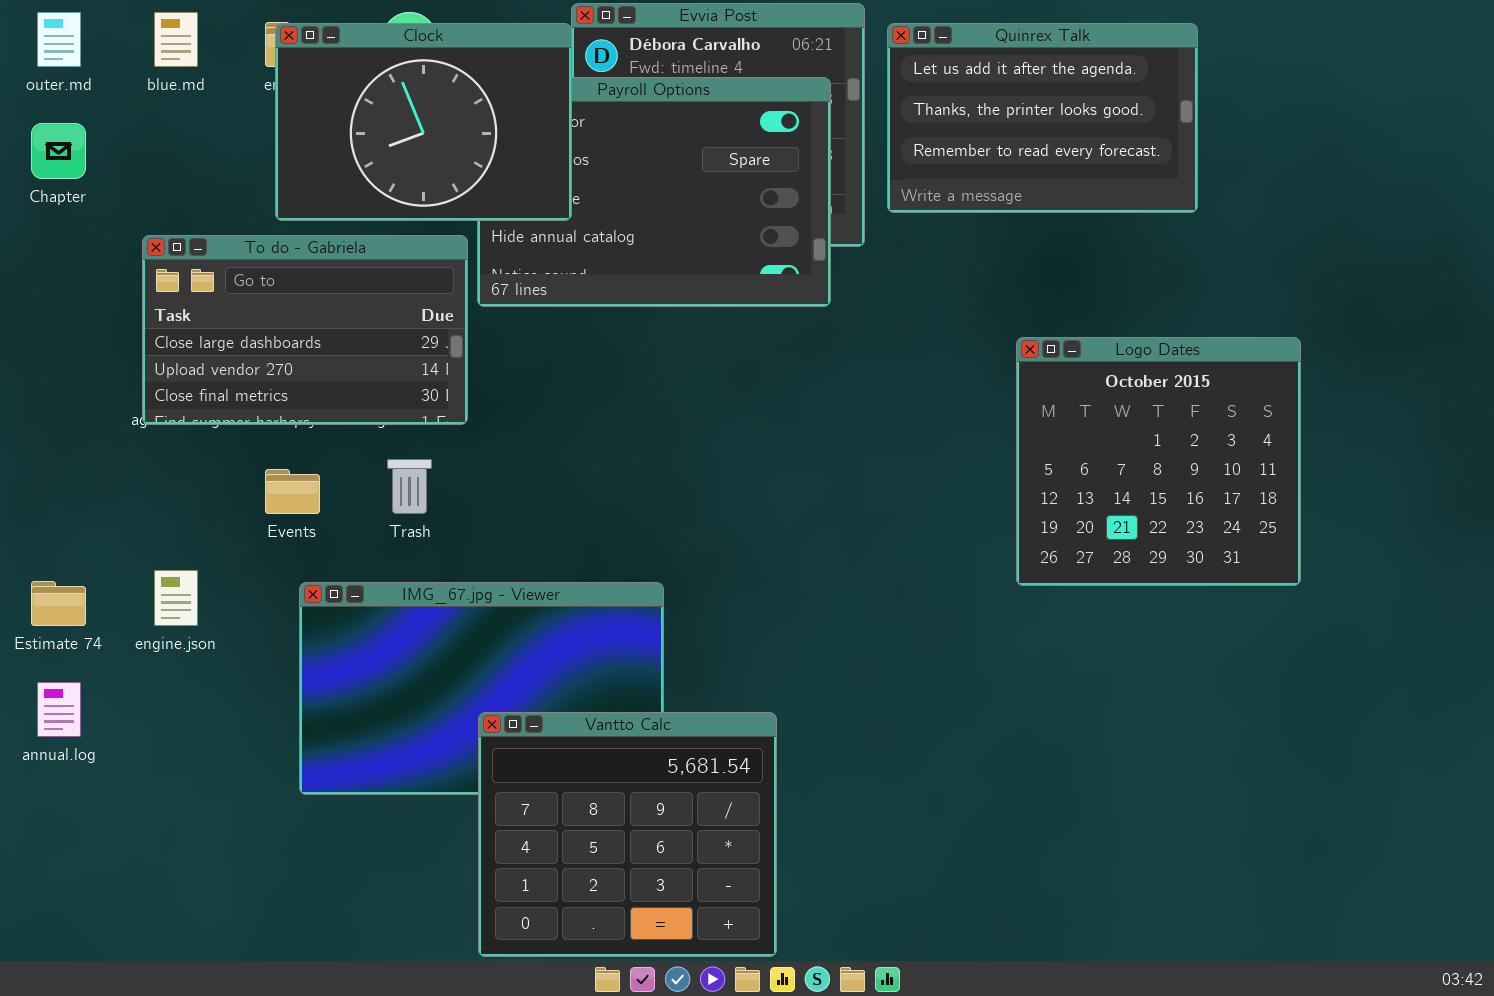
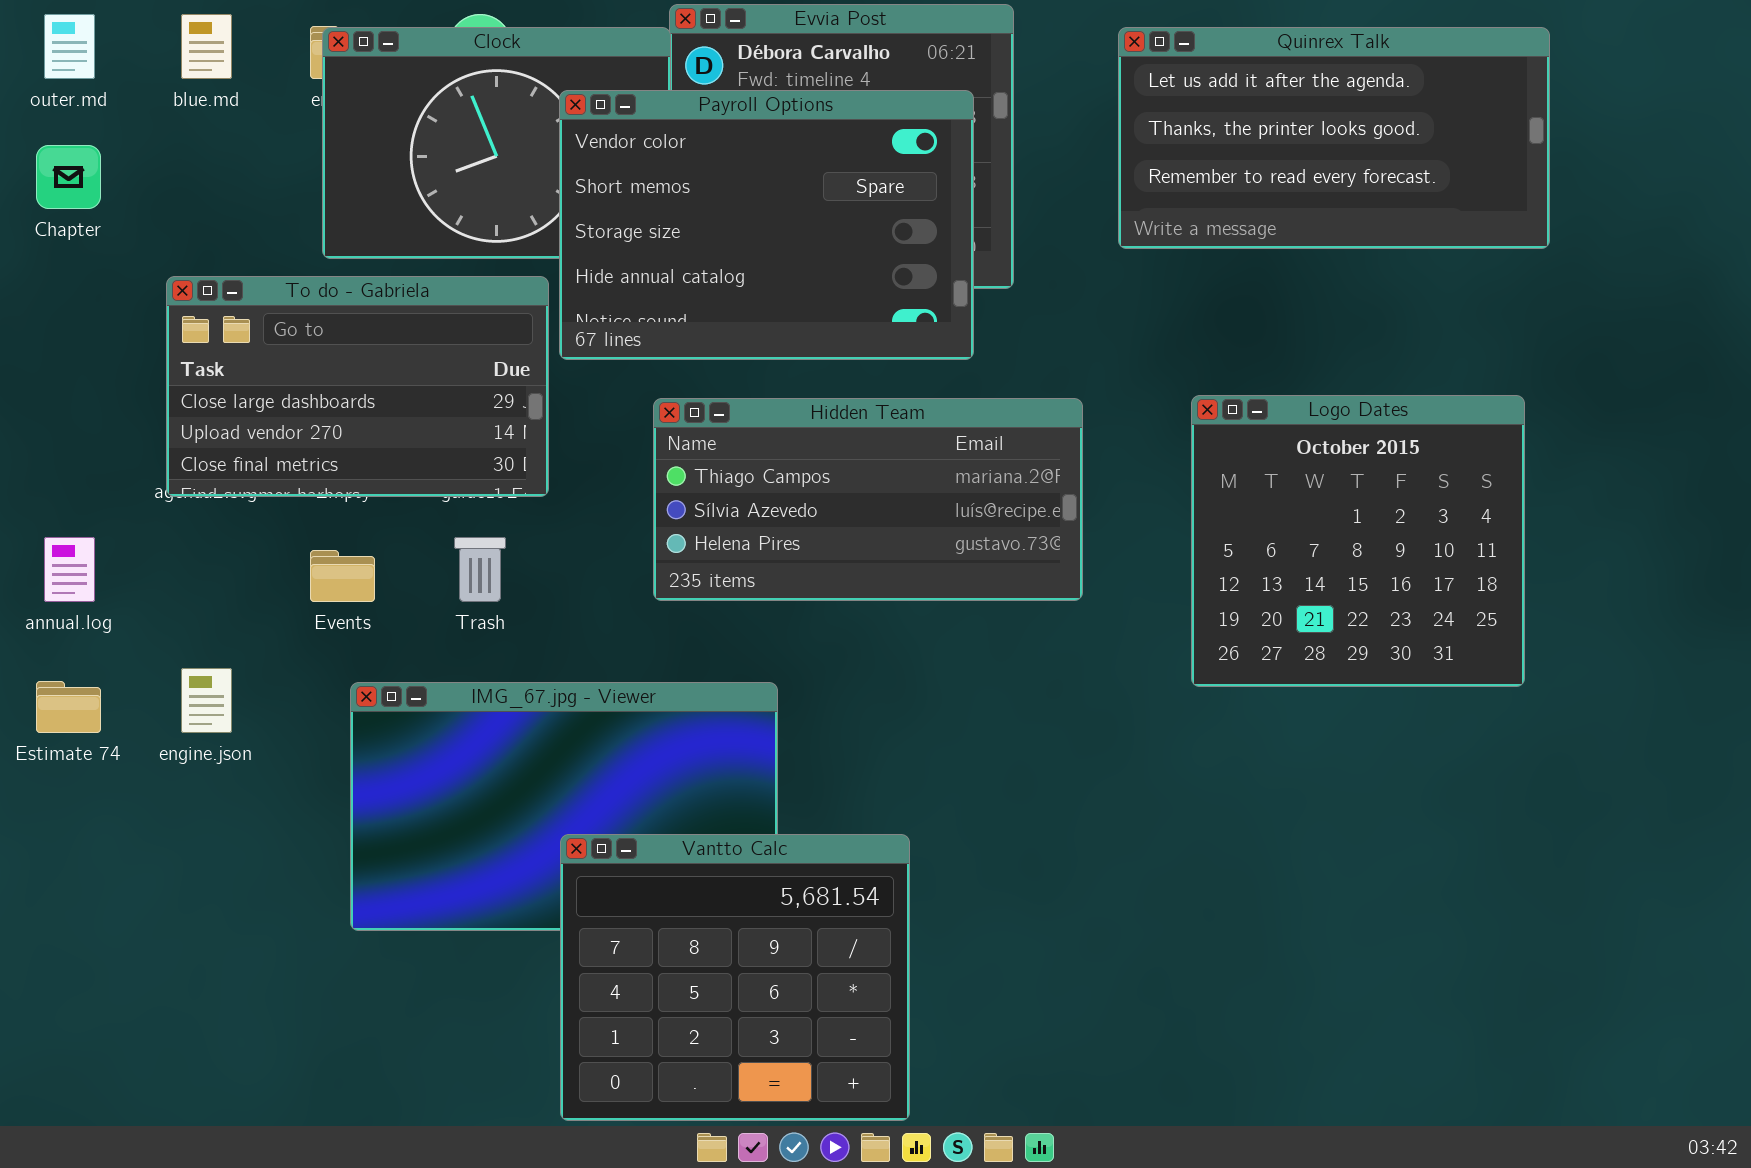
Quinrex Talk: [887,23,1198,213] -> [1118,27,1550,249], moved, resized
Payroll Options: [477,77,831,307] -> [559,90,974,360], raised
Hidden Team: none -> [653,398,1083,601], opened
annual.log: [37,682,81,737] -> [44,537,95,602], moved

